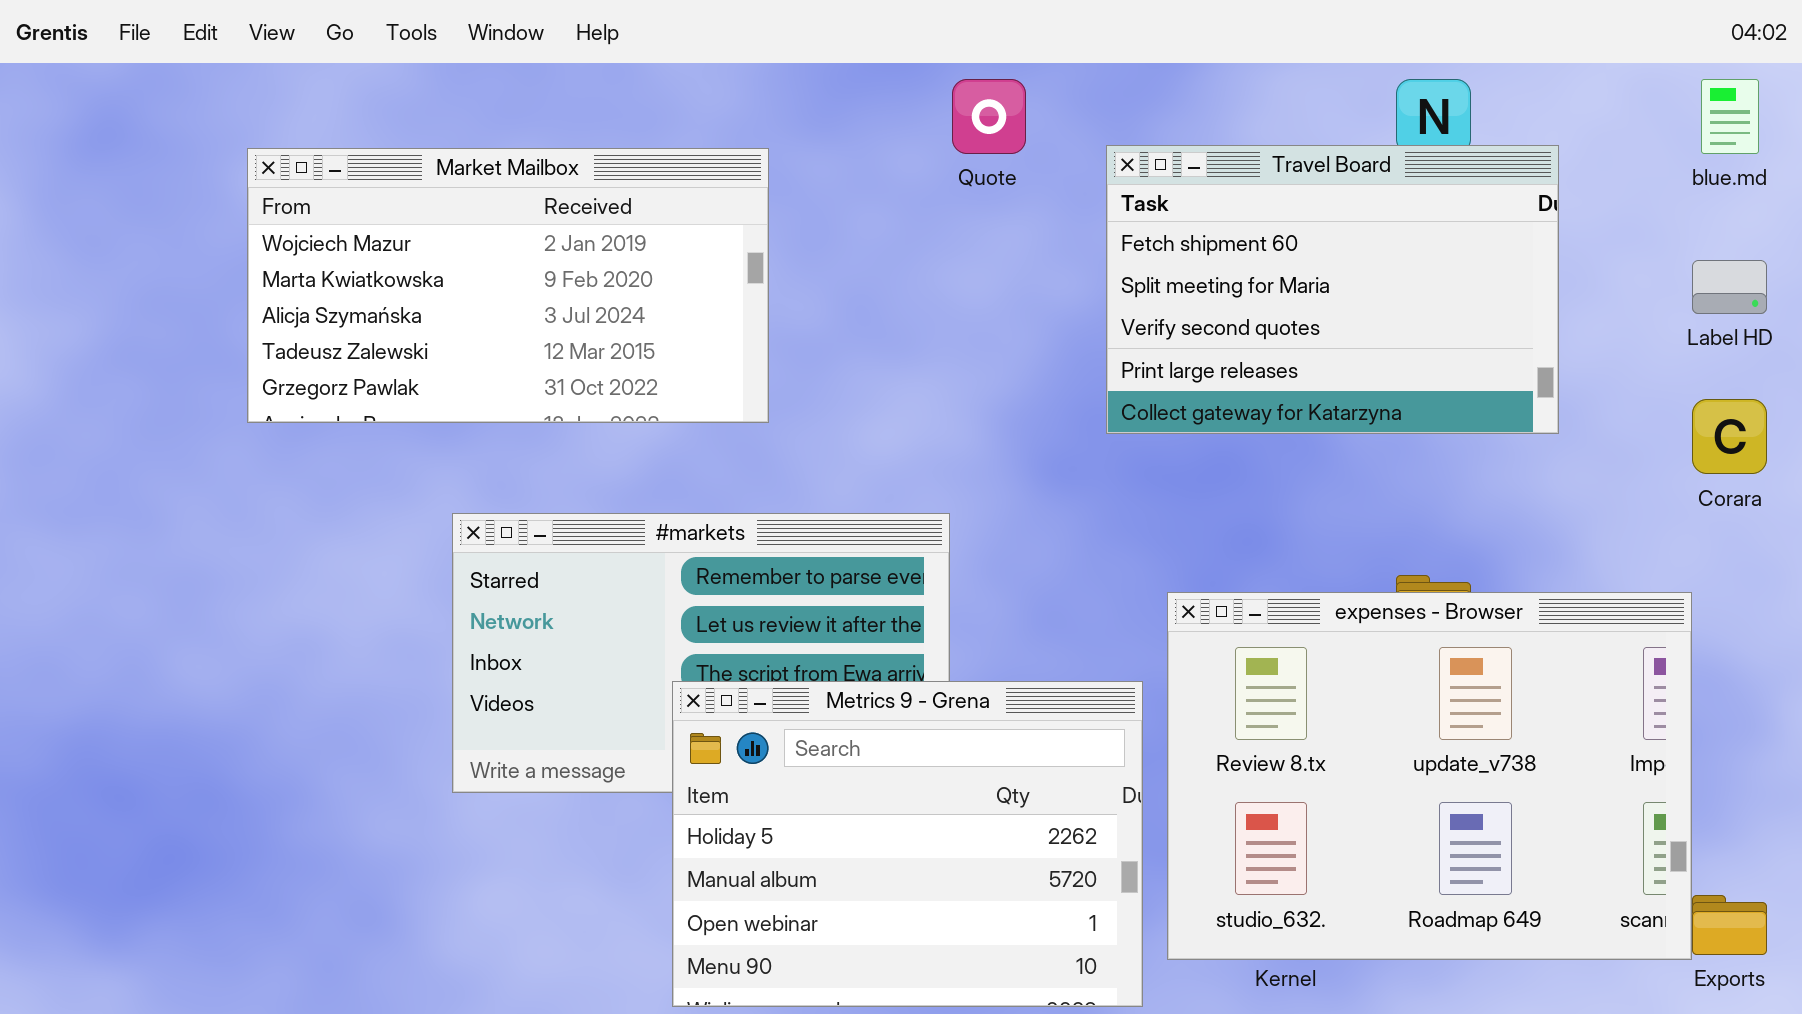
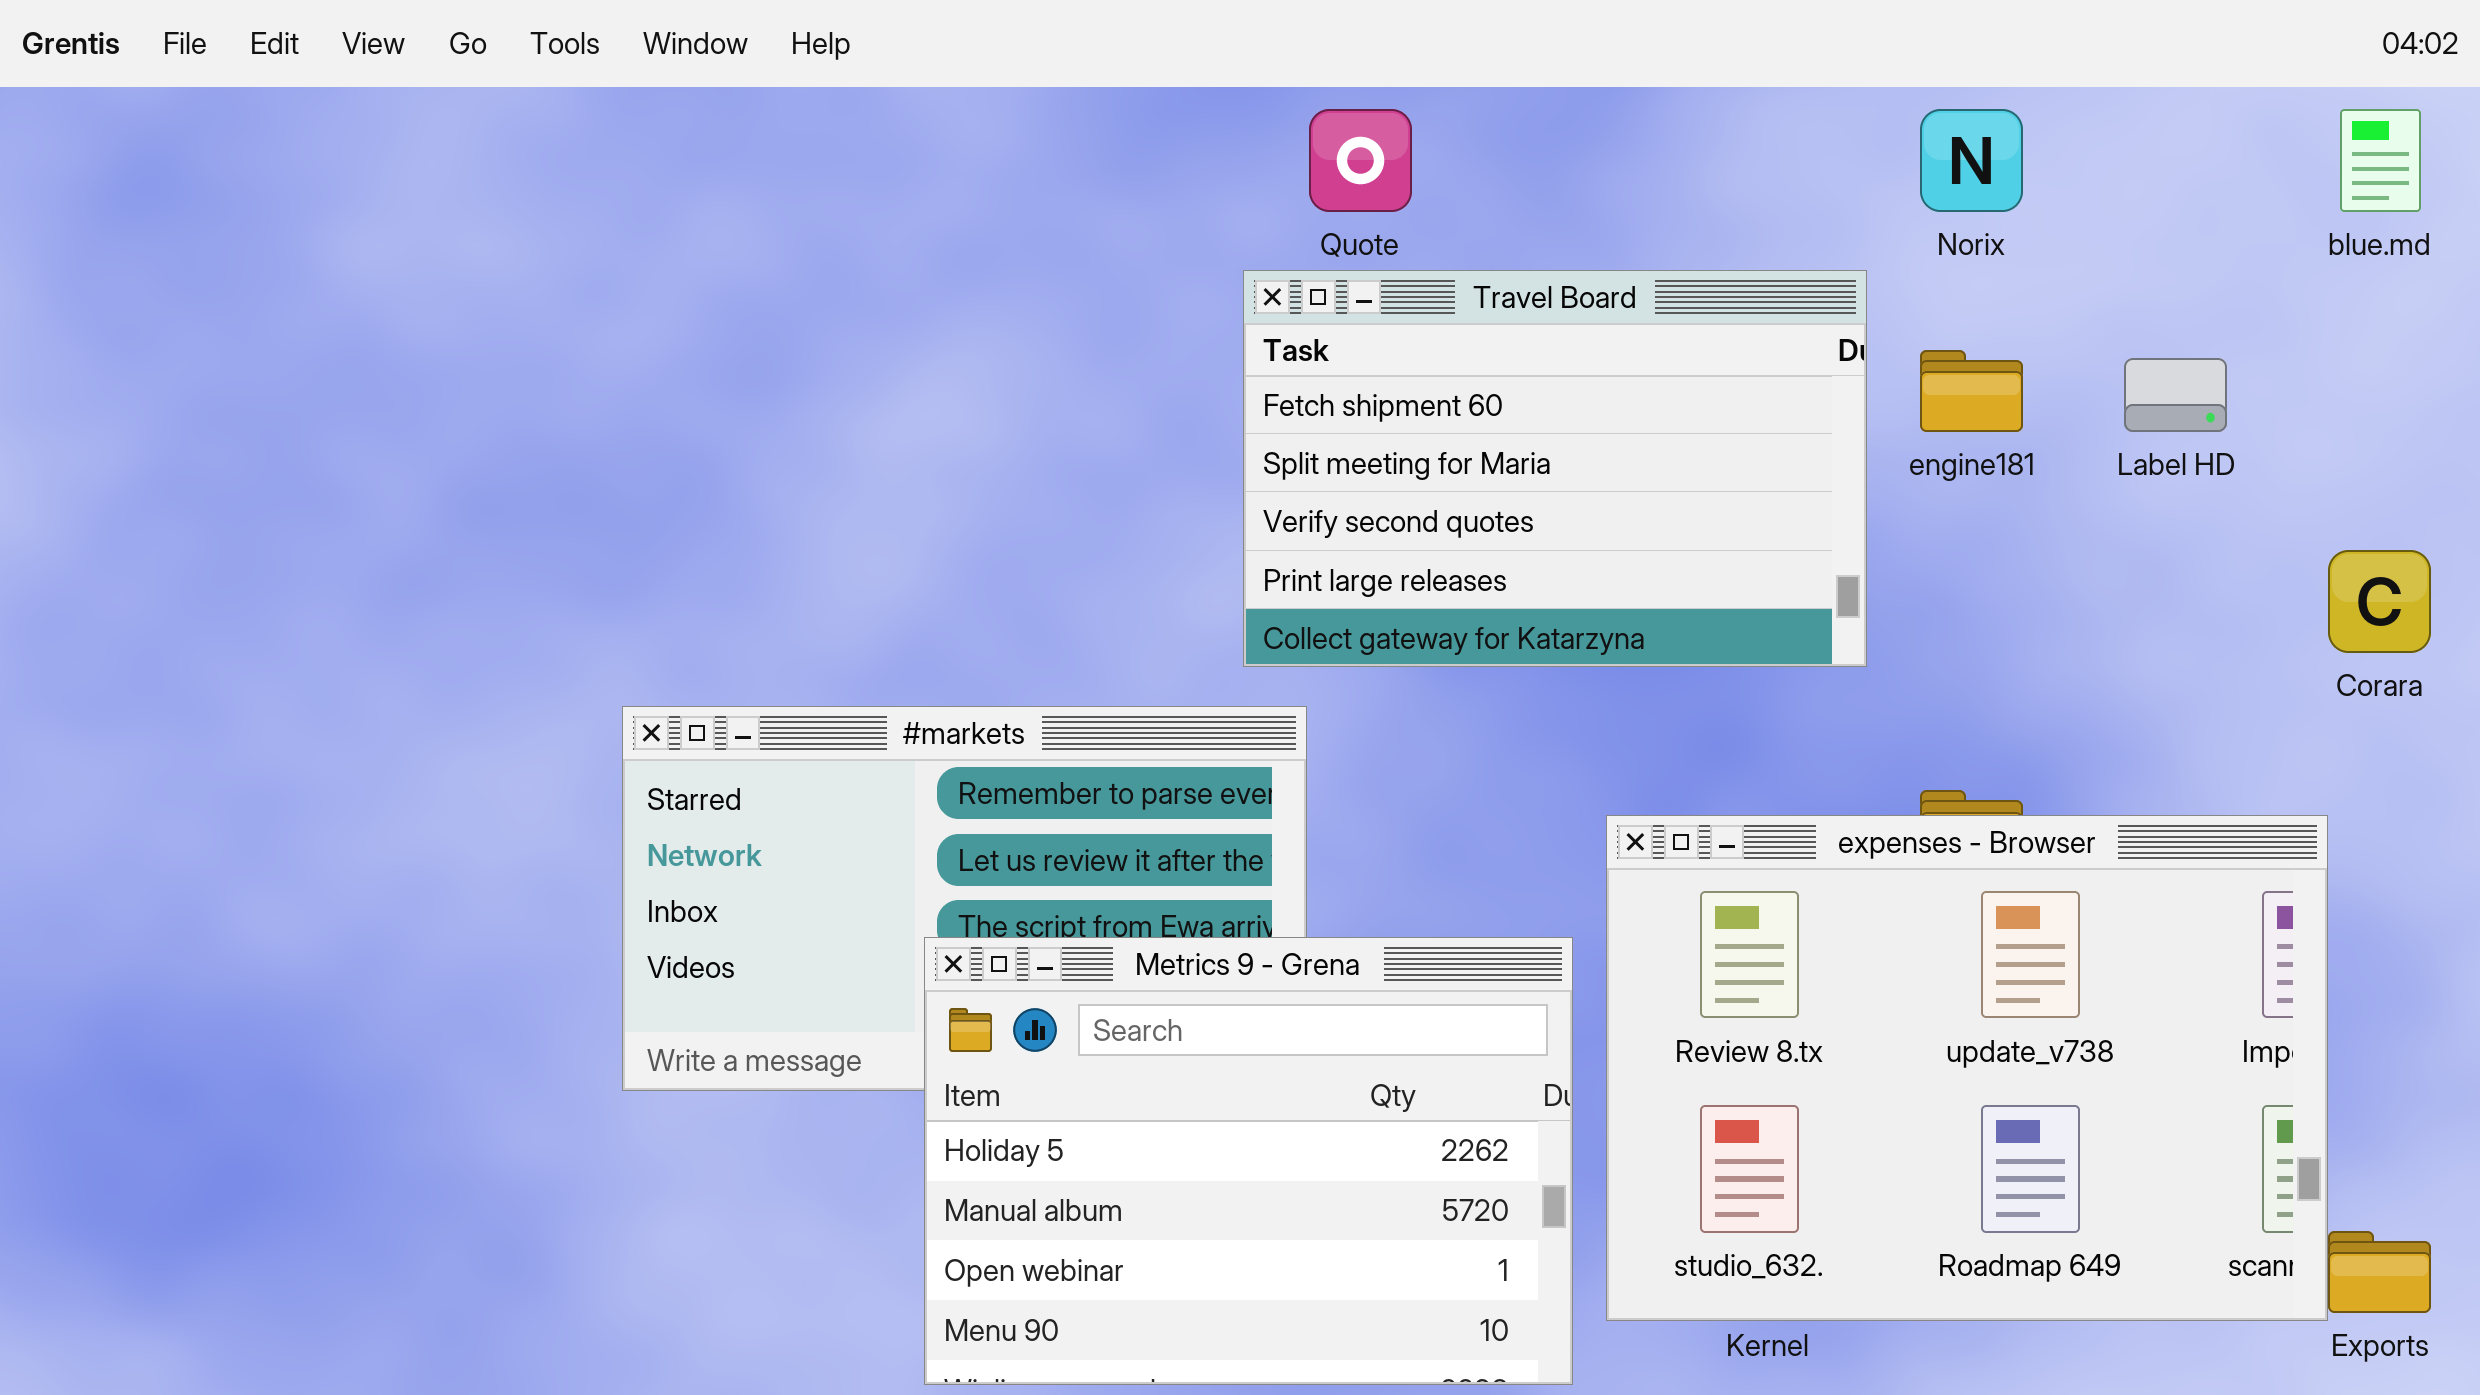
Travel Board: [1106,145,1559,434] -> [1243,270,1867,667], moved
Market Mailbox: [247,148,769,423] -> none, closed
Label HD: [1692,260,1767,314] -> [2124,358,2227,432], moved

